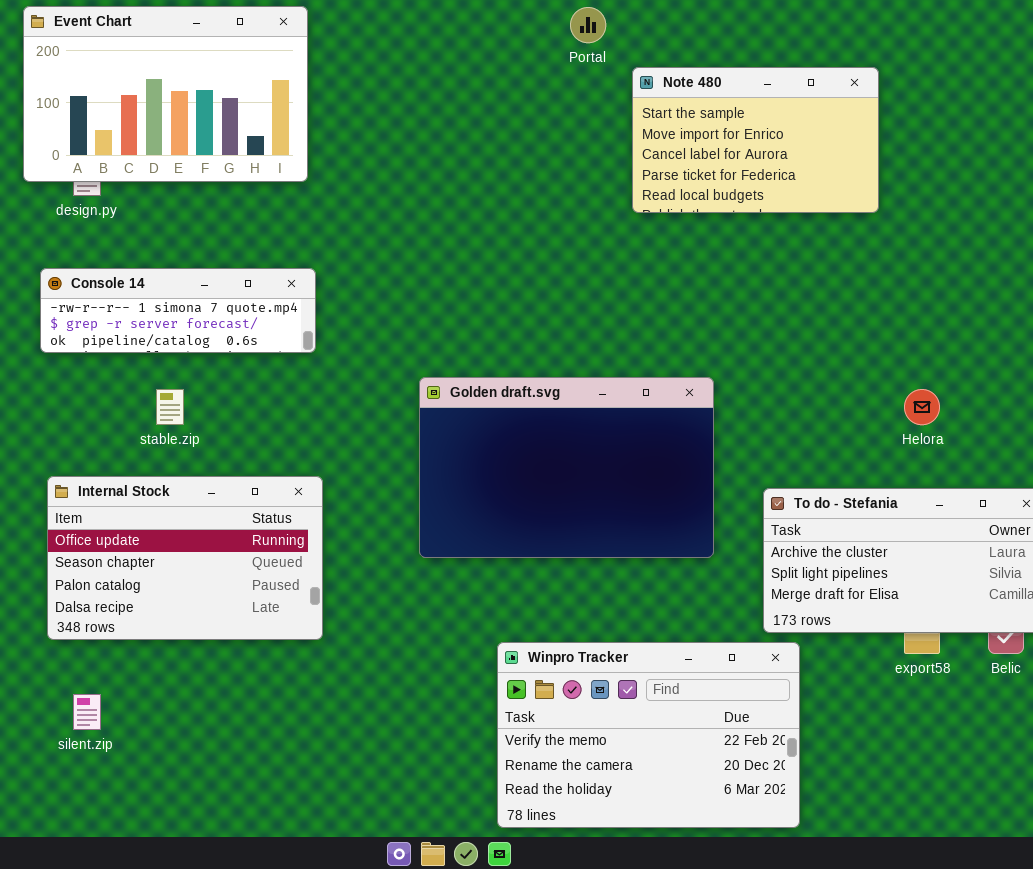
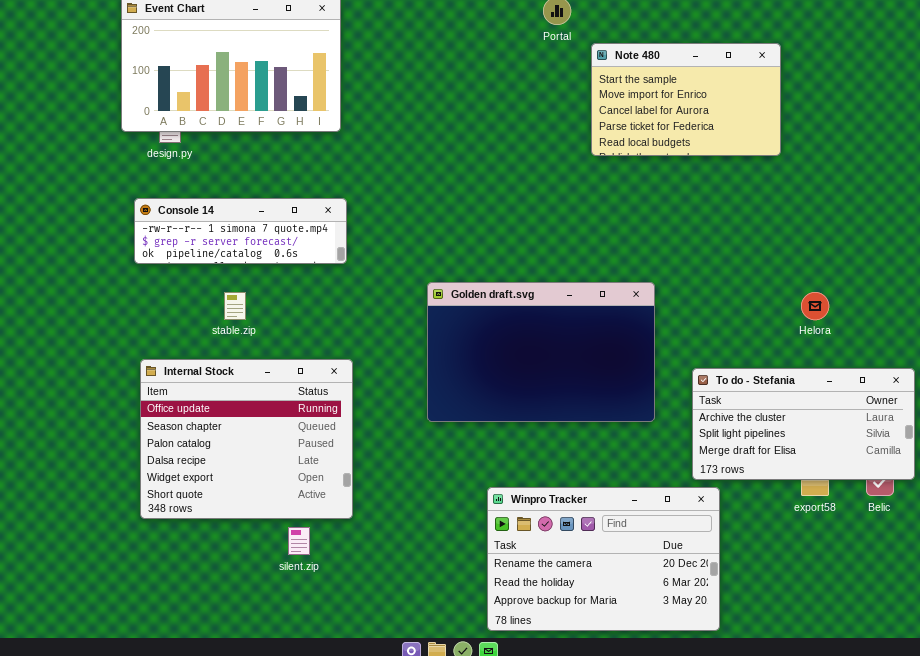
Internal Stock: [47,476,323,640] -> [140,359,353,519], resized
Winpro Tracker: [497,642,800,828] -> [487,487,720,631], scrolled down 1 row
silent.zip: [73,694,101,730] -> [288,527,310,555], moved

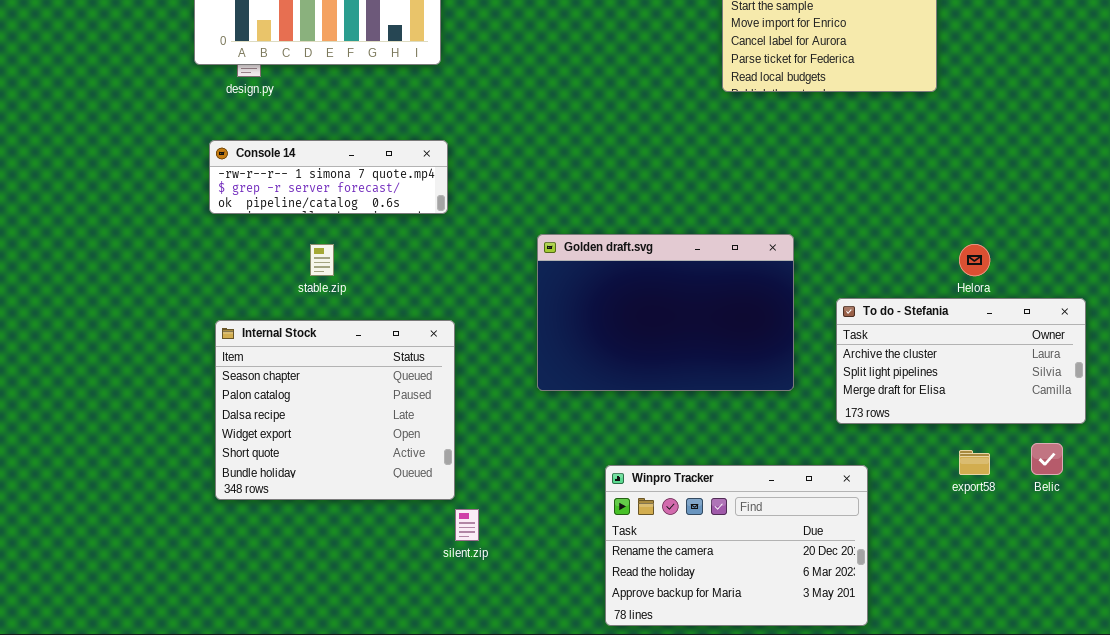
Internal Stock: [140,359,353,519] -> [215,320,455,500], scrolled down 1 row
To do - Stefania: [692,368,915,480] -> [836,298,1086,424], moved
silent.zip: [288,527,310,555] -> [455,509,479,541], moved

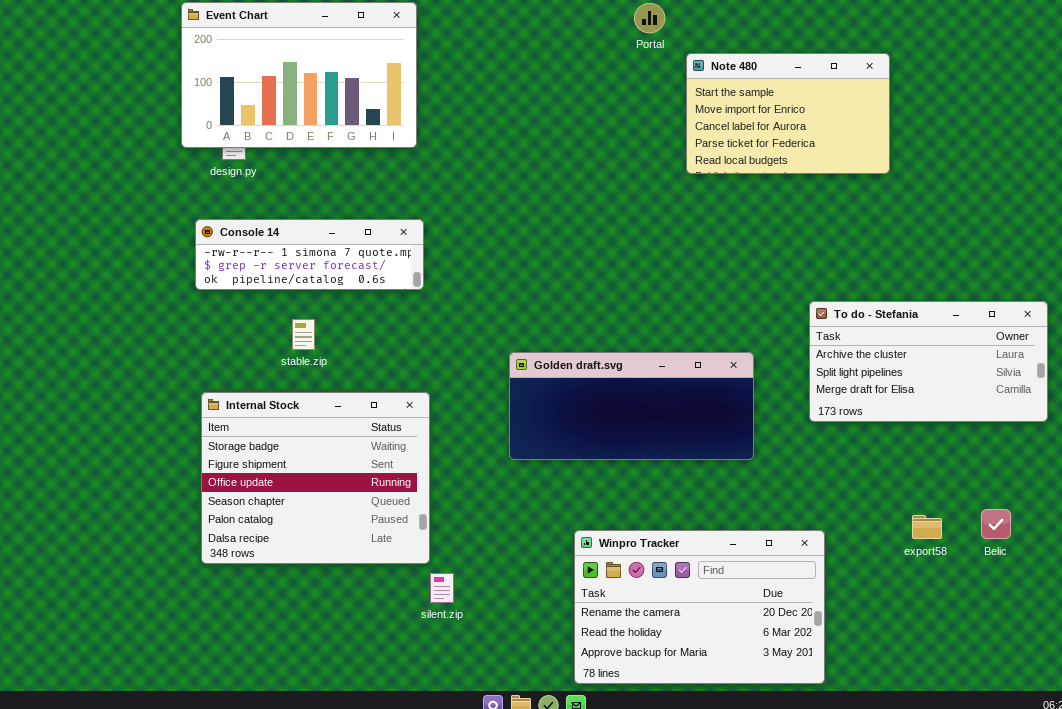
Golden draft.svg: [537,234,794,391] -> [509,352,754,460], resized
To do - Stefania: [836,298,1086,424] -> [809,301,1048,422], moved
Internal Stock: [215,320,455,500] -> [201,392,430,564], scrolled up 3 rows

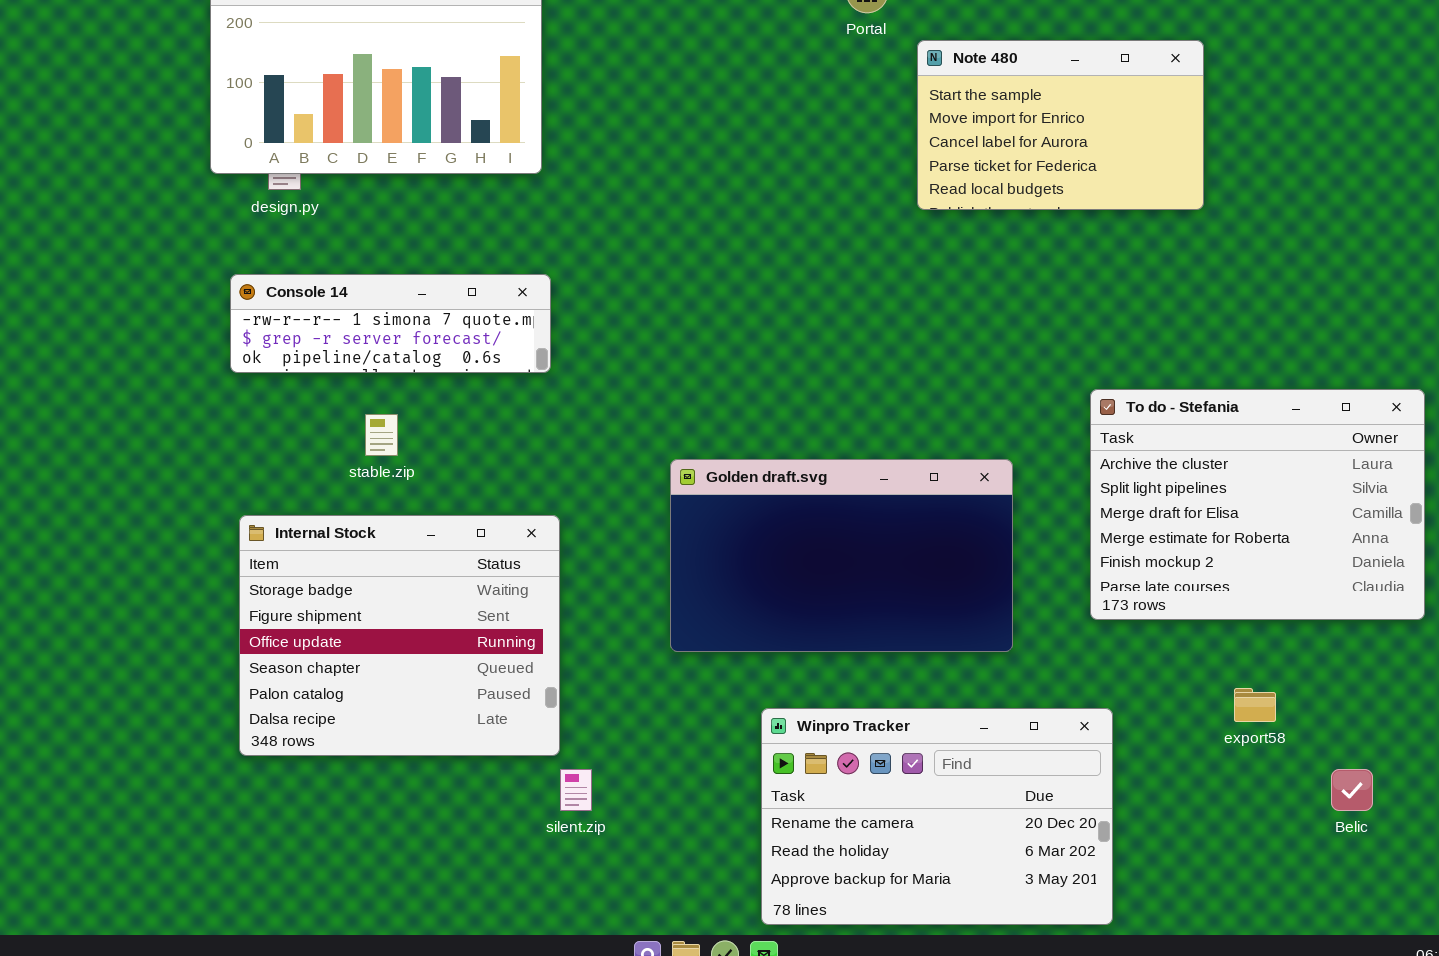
To do - Stefania: [809,301,1048,422] -> [1090,389,1425,620], resized
Golden draft.svg: [509,352,754,460] -> [670,459,1013,652], resized
Belic: [981,509,1011,539] -> [1331,769,1373,811], moved

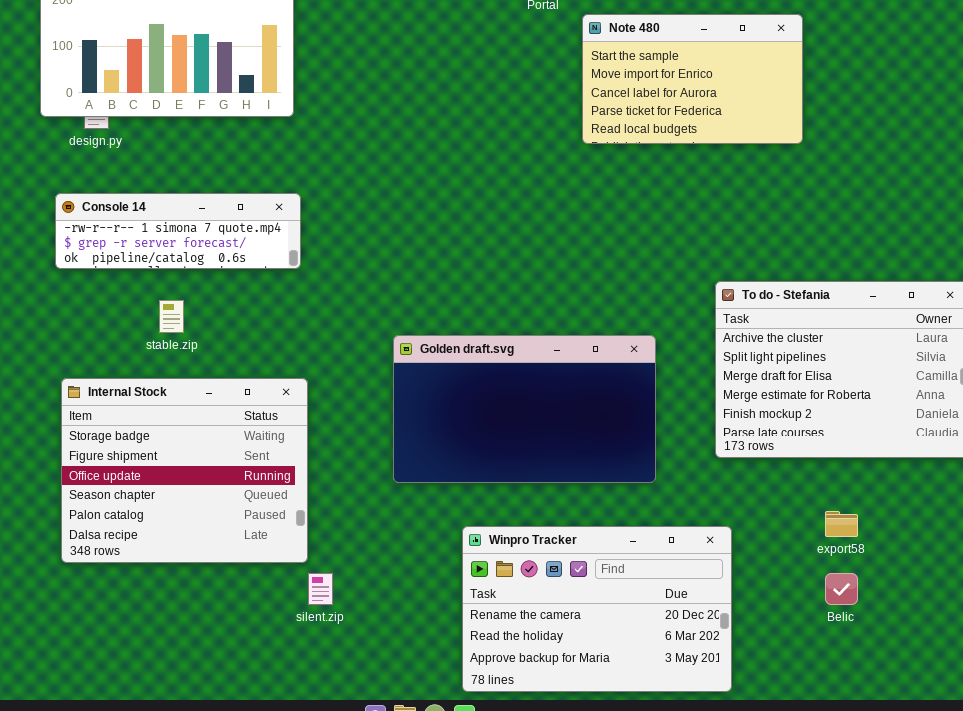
Belic: [1331,769,1373,811] -> [825,573,858,605], moved

